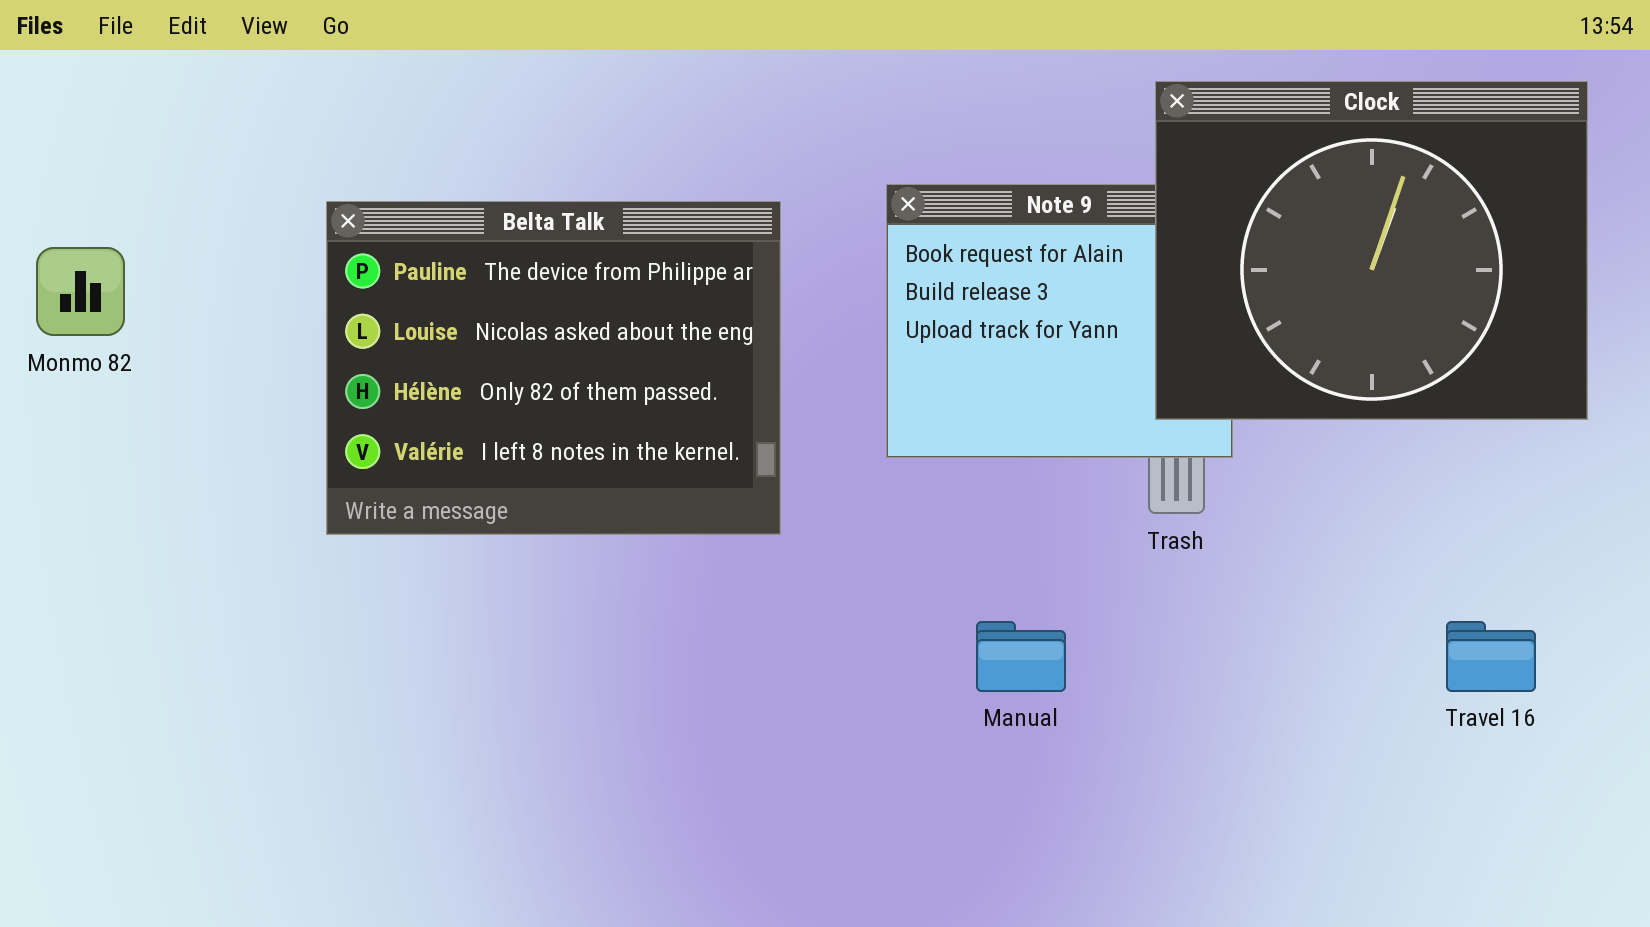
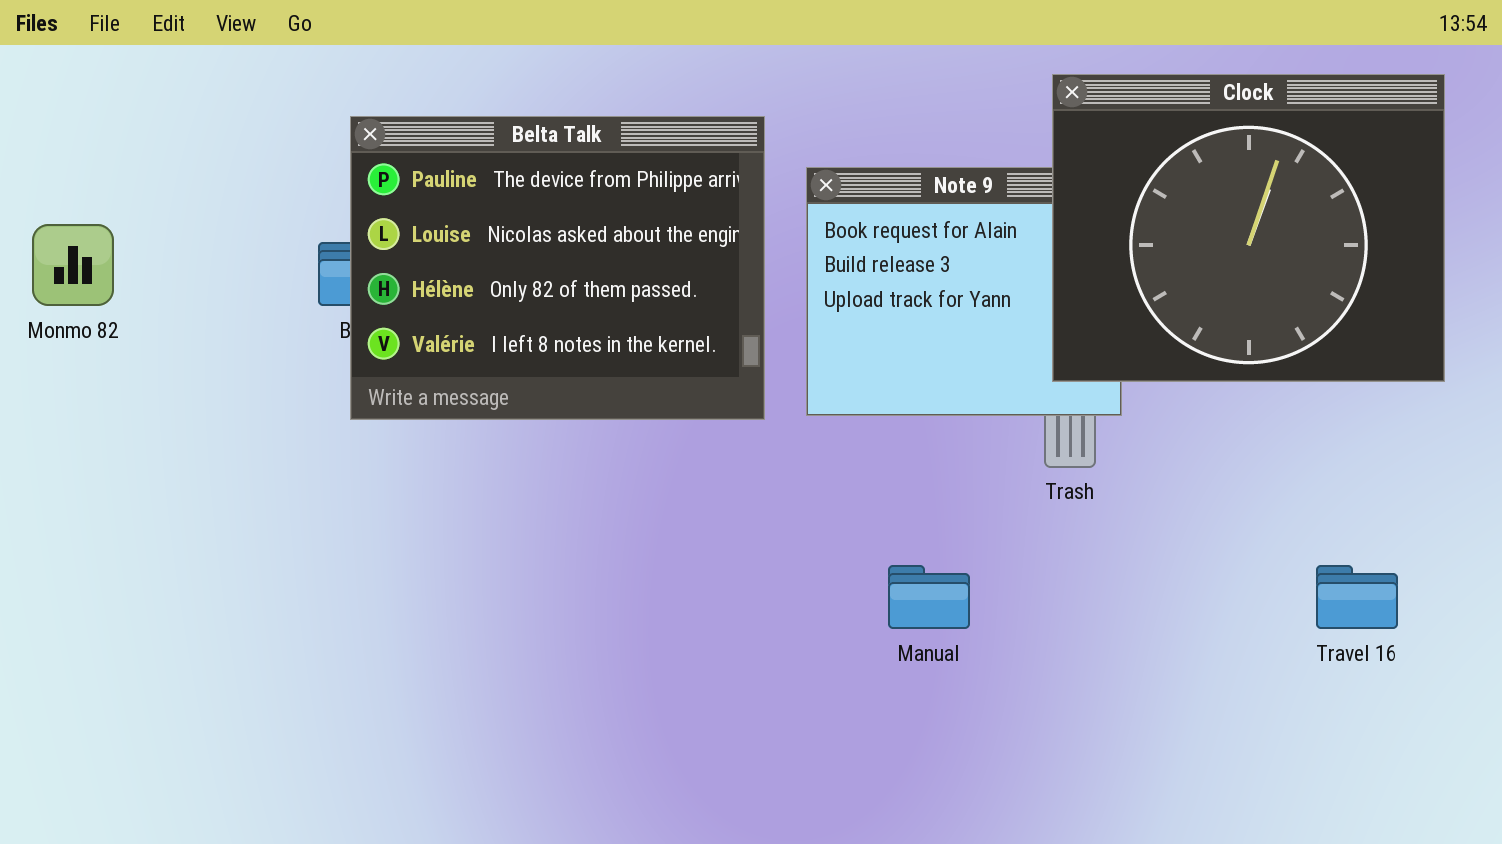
Belta Talk: [326,201,781,535] -> [350,116,765,420], moved

